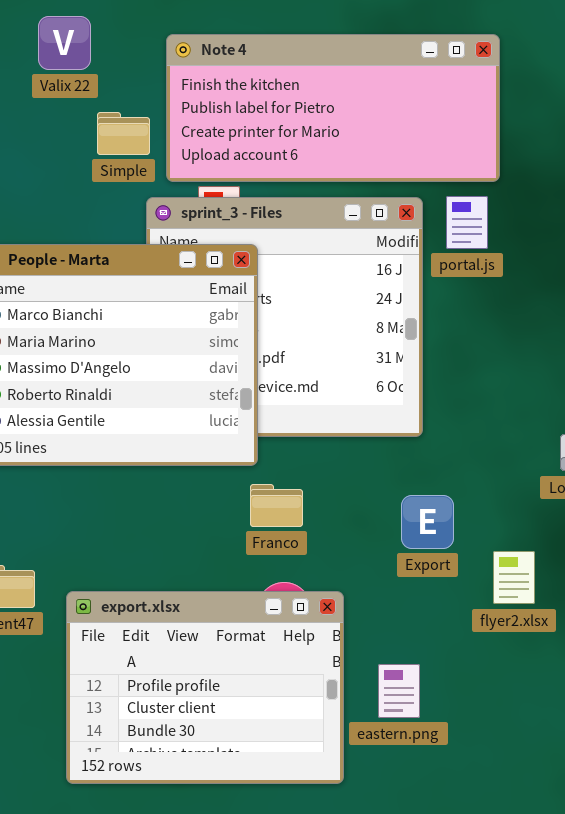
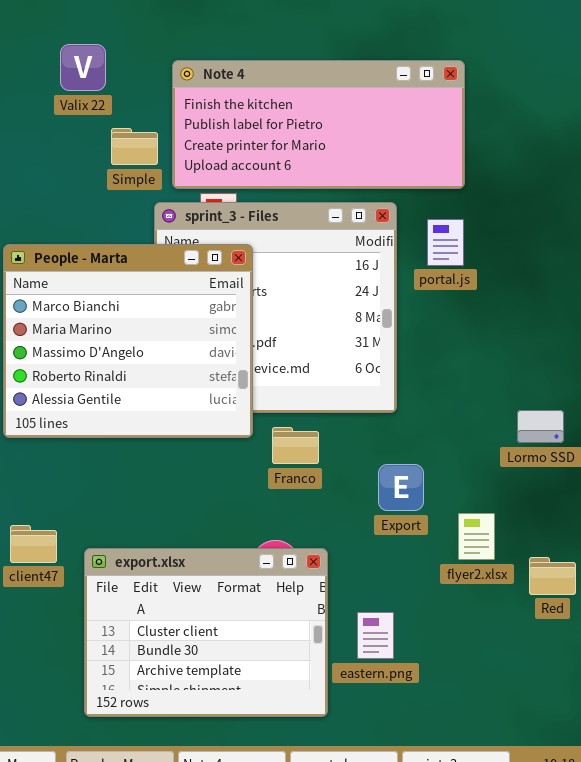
portal.js: [446,196,488,249] -> [427,219,464,266], moved
Franco: [250,484,303,527] -> [272,427,319,464], moved
export.xlsx: [66,591,344,784] -> [84,548,328,717], scrolled down 1 row

